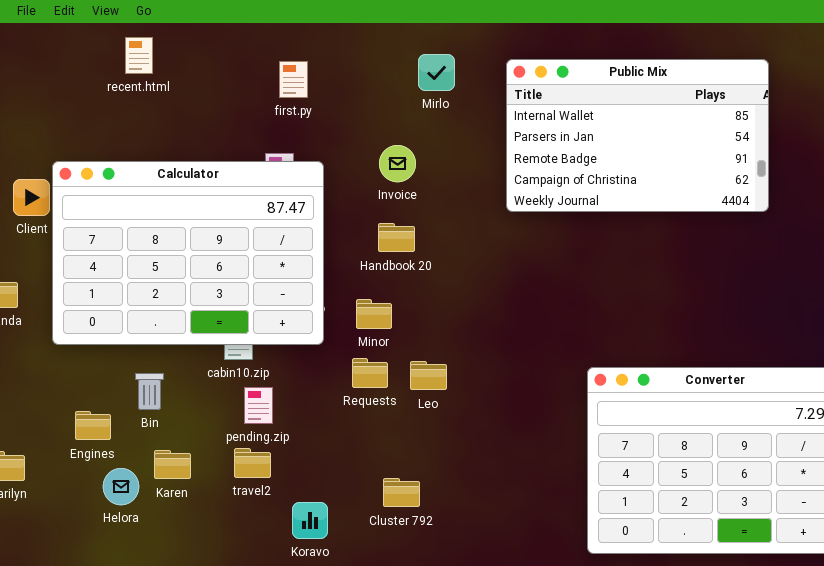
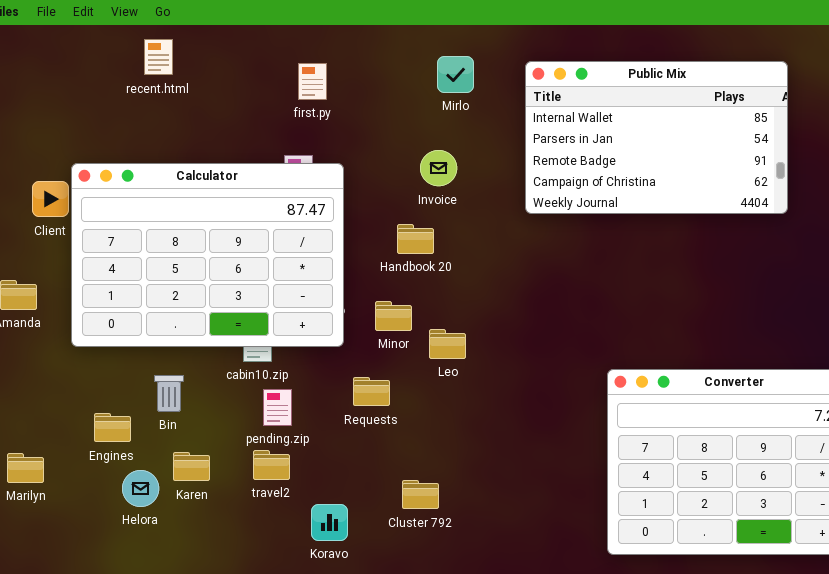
Invoice: [379,145,416,182] -> [420,150,457,186], moved
Requests: [352,358,388,388] -> [353,377,390,406], moved
Leo: [410,361,447,390] -> [429,329,466,359], moved

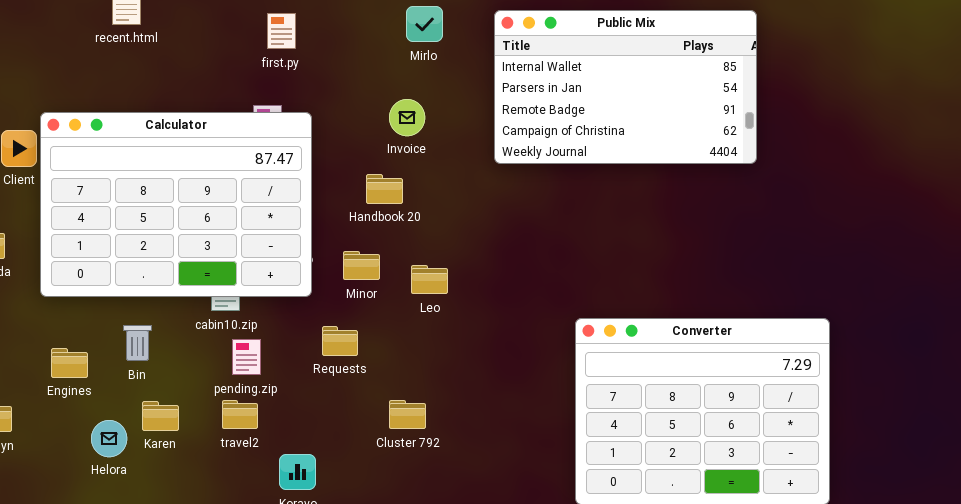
Leo: [429,329,466,359] -> [411,265,448,294], moved
Engines: [94,413,131,442] -> [51,348,88,378], moved
Cluster 792: [402,480,439,509] -> [389,400,426,429], moved

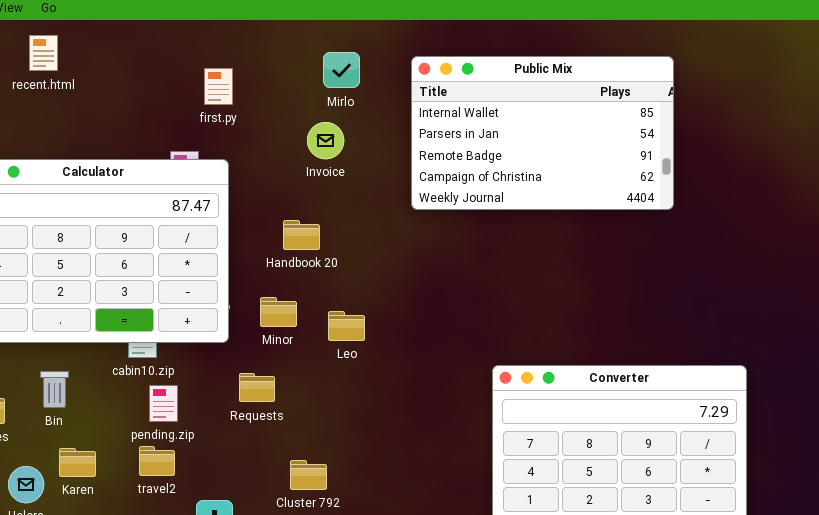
first.py: [267,13,296,49] -> [204,68,233,105], moved
Invoice: [389,99,425,136] -> [307,122,344,159], moved
Cluster 792: [389,400,426,429] -> [290,460,327,490], moved

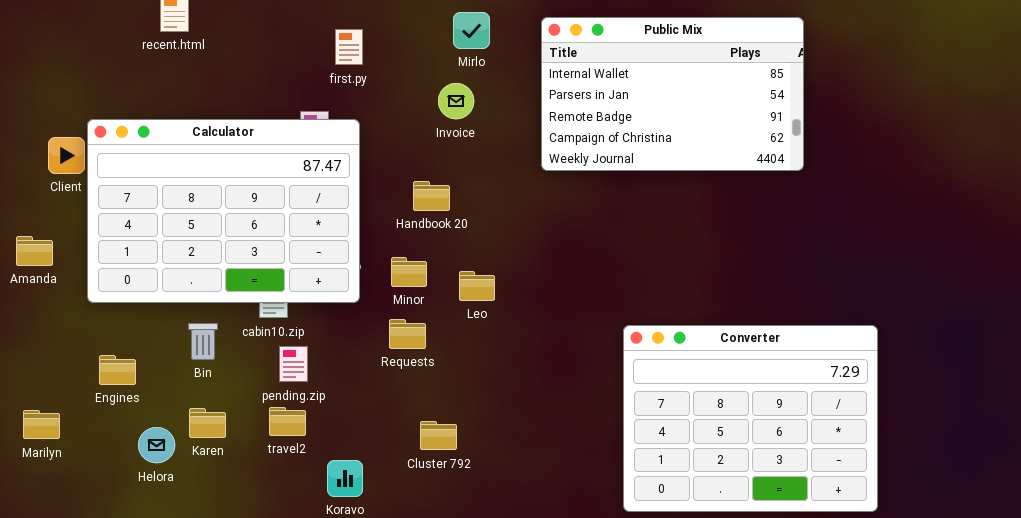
Bin: [40,371,69,408] -> [188,323,218,360], moved
Requests: [239,373,275,402] -> [389,319,426,349], moved

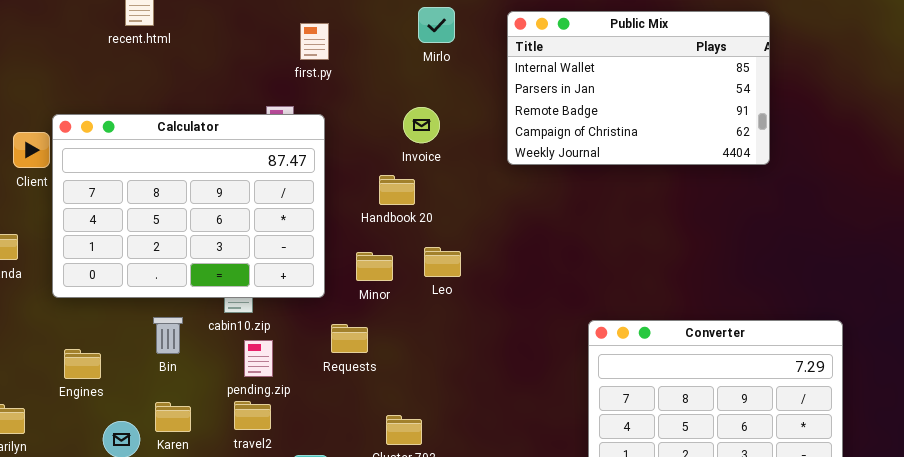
Invoice: [438,83,474,119] -> [403,107,440,143], moved
Leo: [459,271,495,301] -> [424,247,461,277], moved
Requests: [389,319,426,349] -> [331,324,368,353], moved

